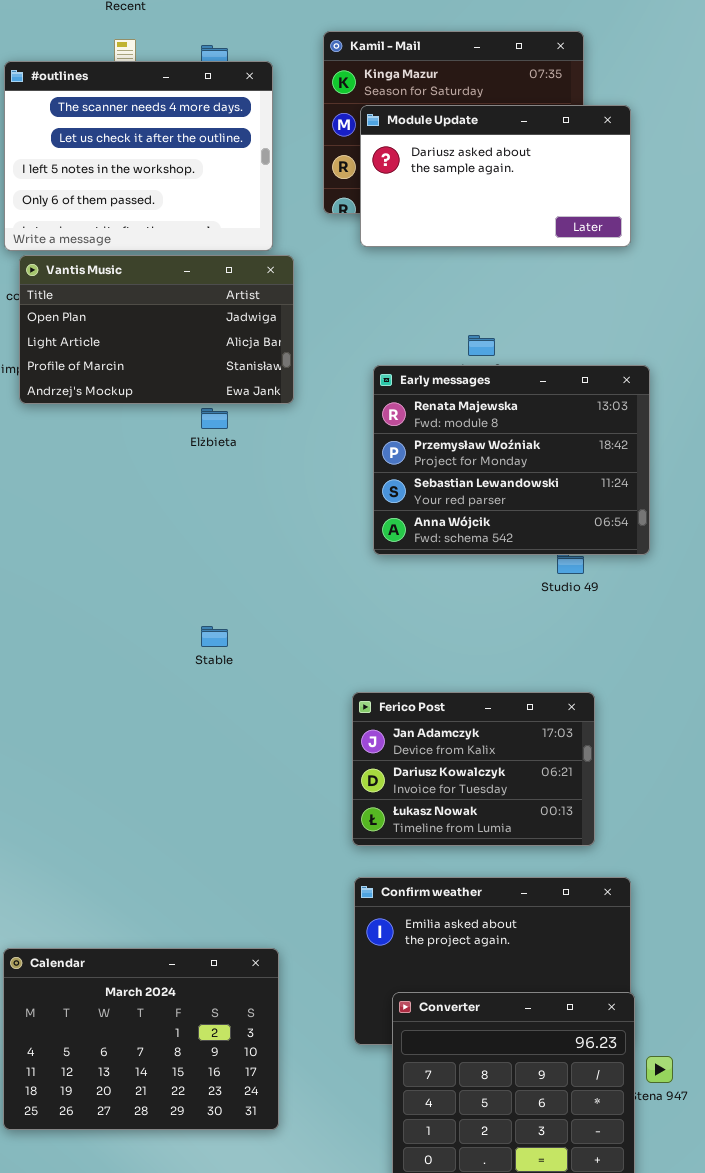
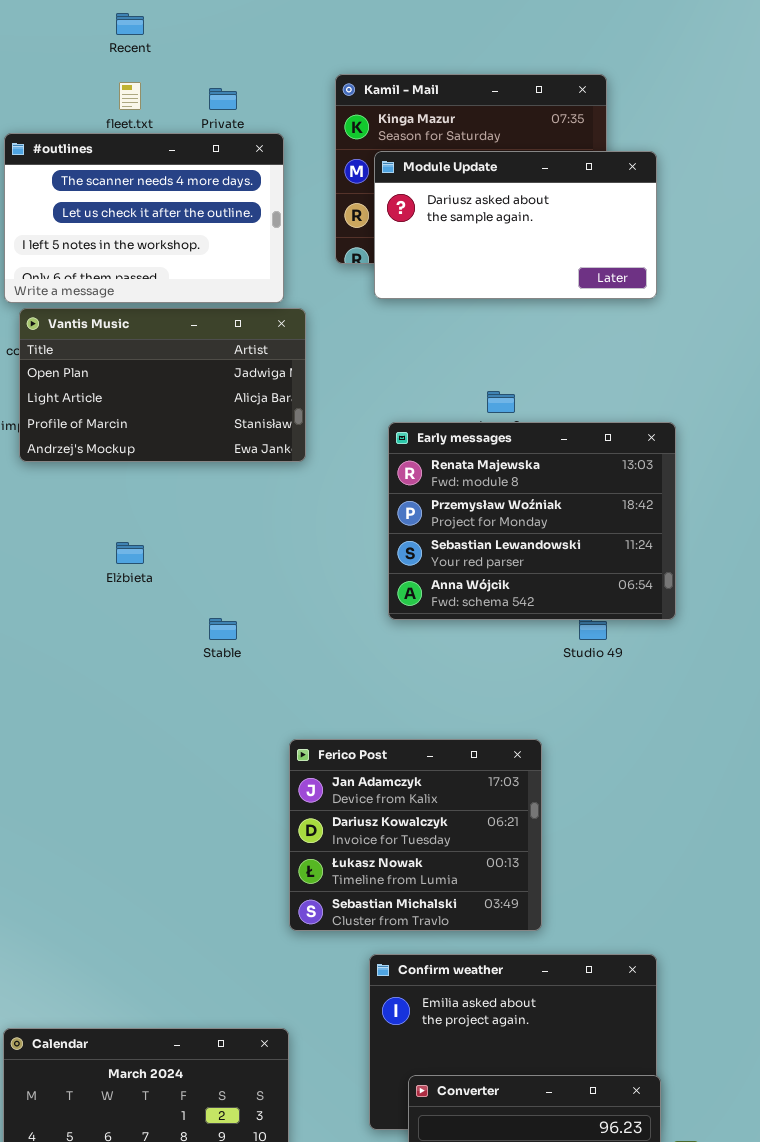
#outlines: [4,61,273,251] -> [4,133,284,303], resized
Elżbieta: [201,408,228,429] -> [116,542,144,564], moved
Stable: [201,626,228,647] -> [209,618,237,640], moved
Ferico Post: [352,692,595,846] -> [289,739,542,931], moved, resized

